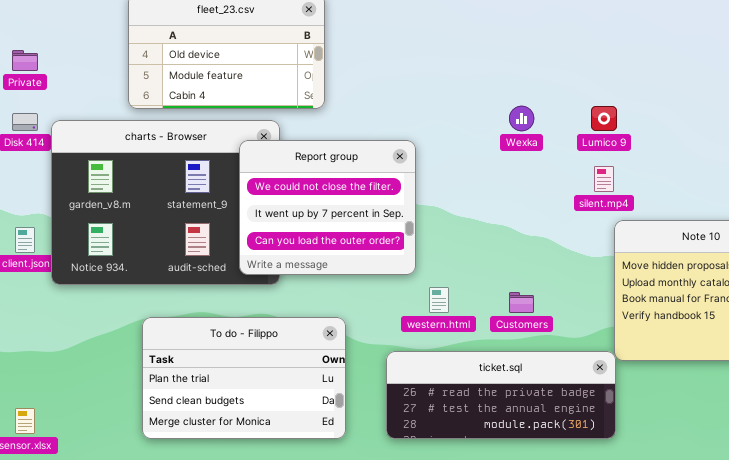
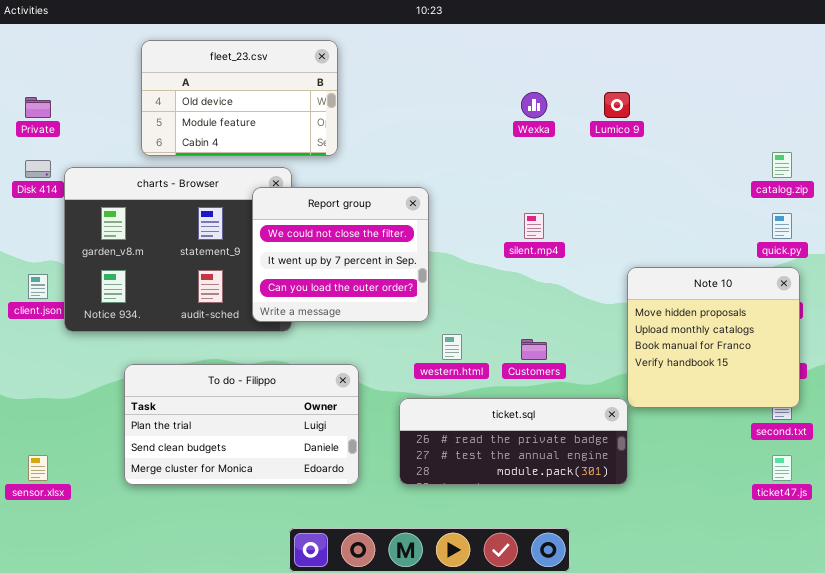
Wexka: [509,106,534,131] -> [521,92,547,118], moved
Lumico 9: [591,106,617,131] -> [604,92,630,118], moved
silent.mp4: [594,166,614,192] -> [524,213,544,239], moved
To do - Filippo: [142,317,346,439] -> [124,364,359,485], resized

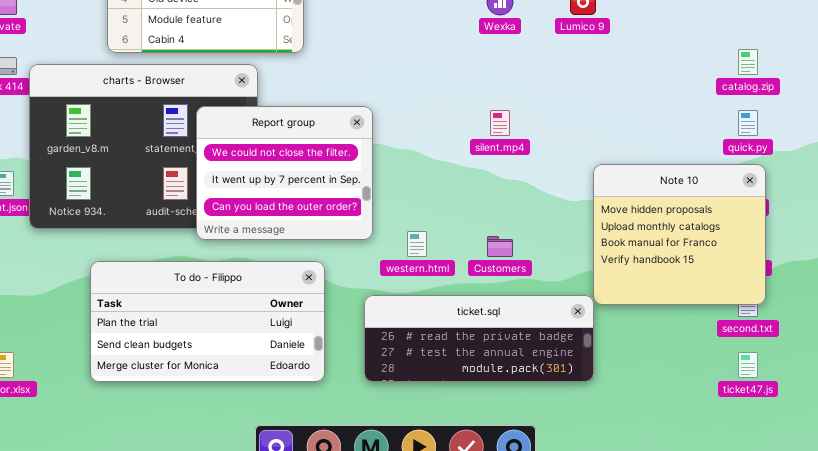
Report group: [252,187,429,322] -> [196,106,373,240], moved

